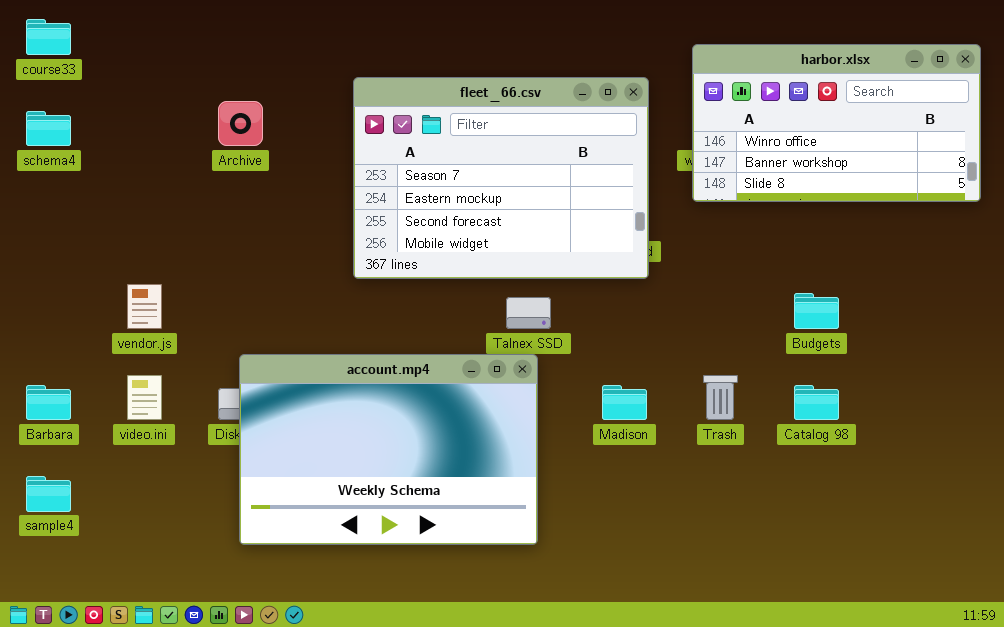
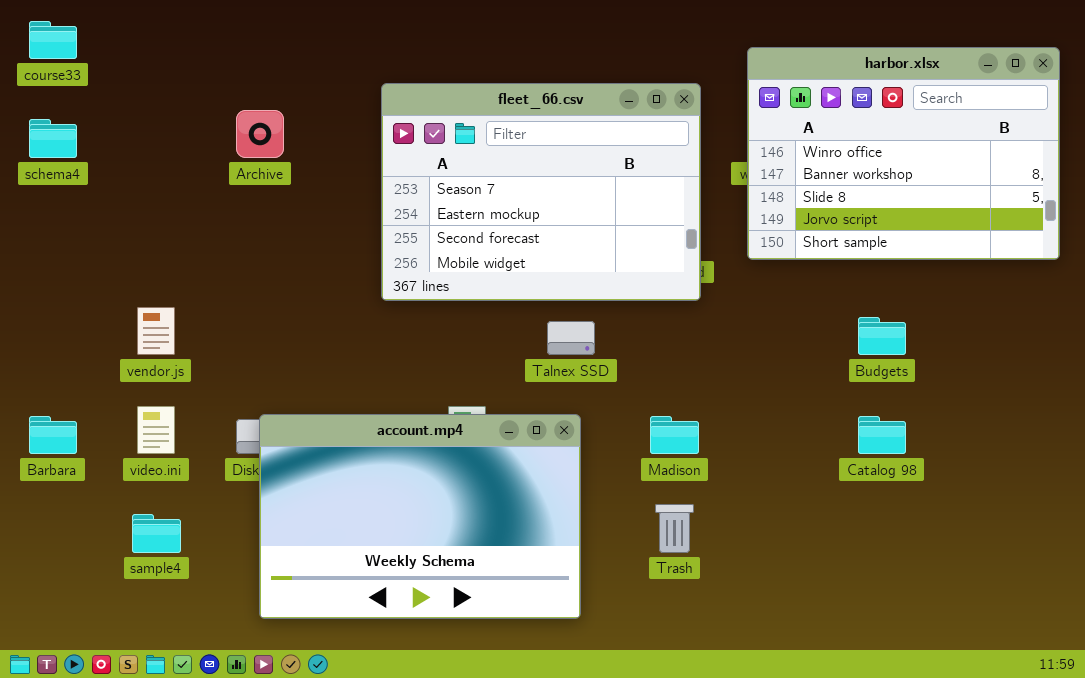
harbor.xlsx: [692,44,981,202] -> [747,47,1060,260], resized
account.mp4: [239,354,538,545] -> [259,414,581,619], moved
Trash: [703,375,738,420] -> [655,504,694,553], moved
sample4: [26,476,71,512] -> [132,514,181,553], moved

